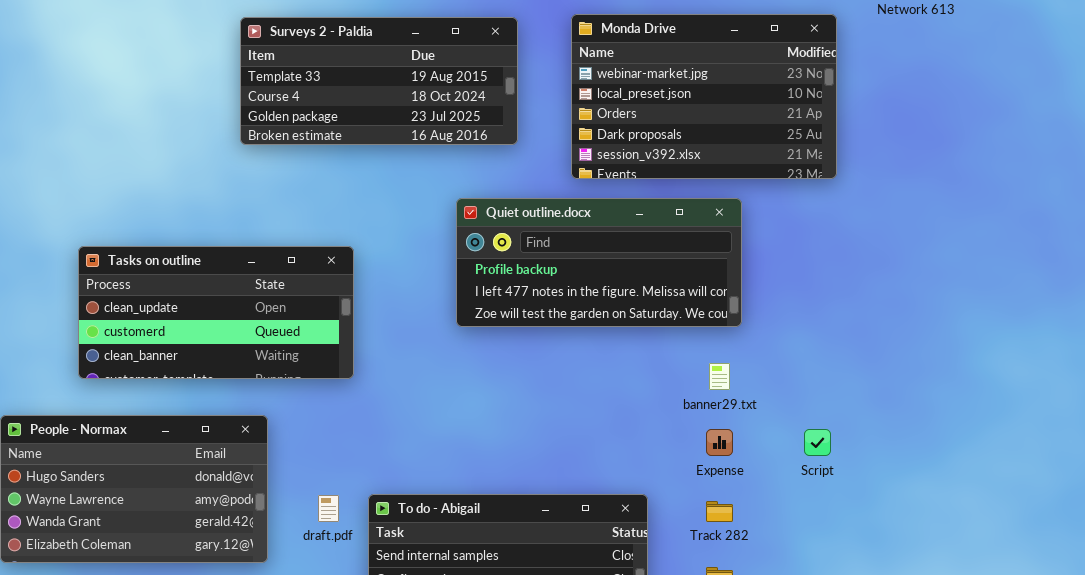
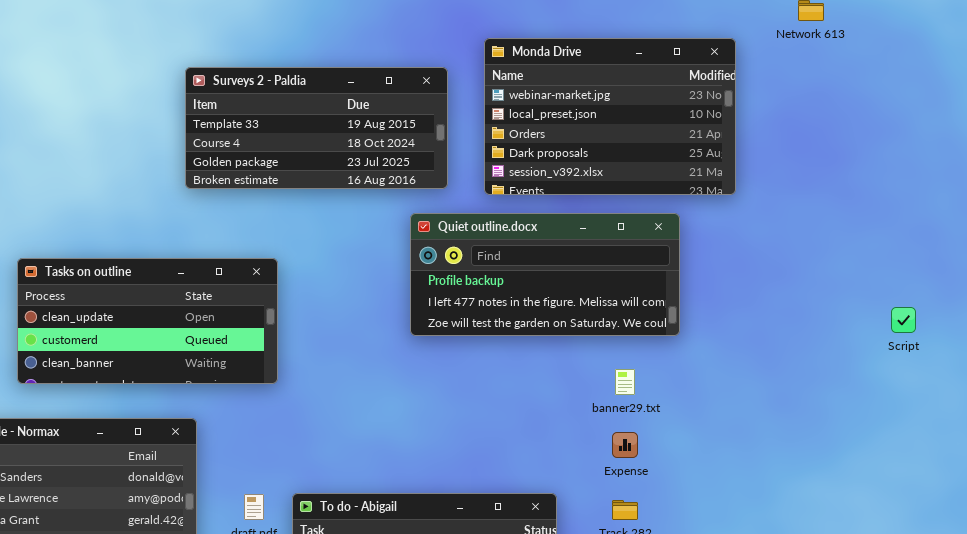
Surveys 2 - Paldia: [240,17,518,145] -> [185,67,448,189], moved
Quiet outline.docx: [456,198,742,327] -> [410,213,680,336], moved
Script: [804,429,831,456] -> [891,307,916,333], moved

